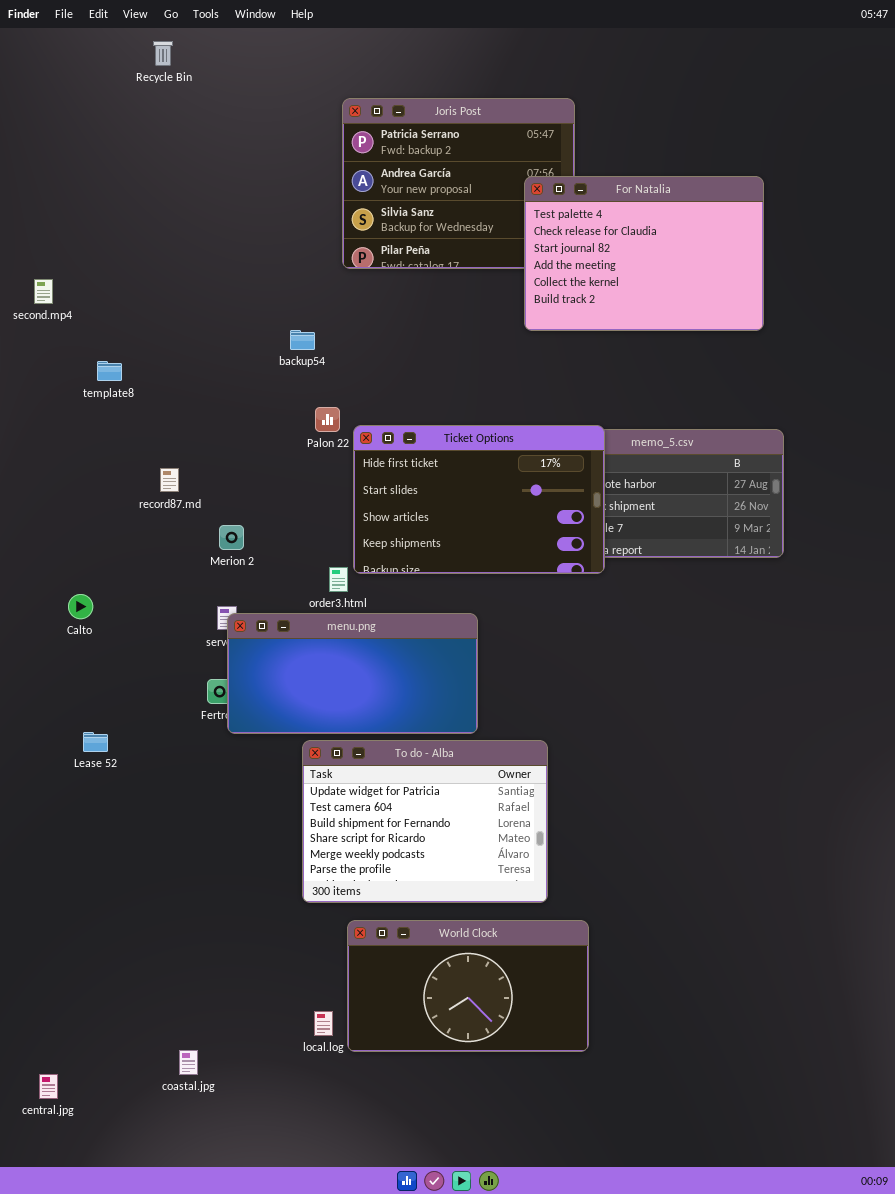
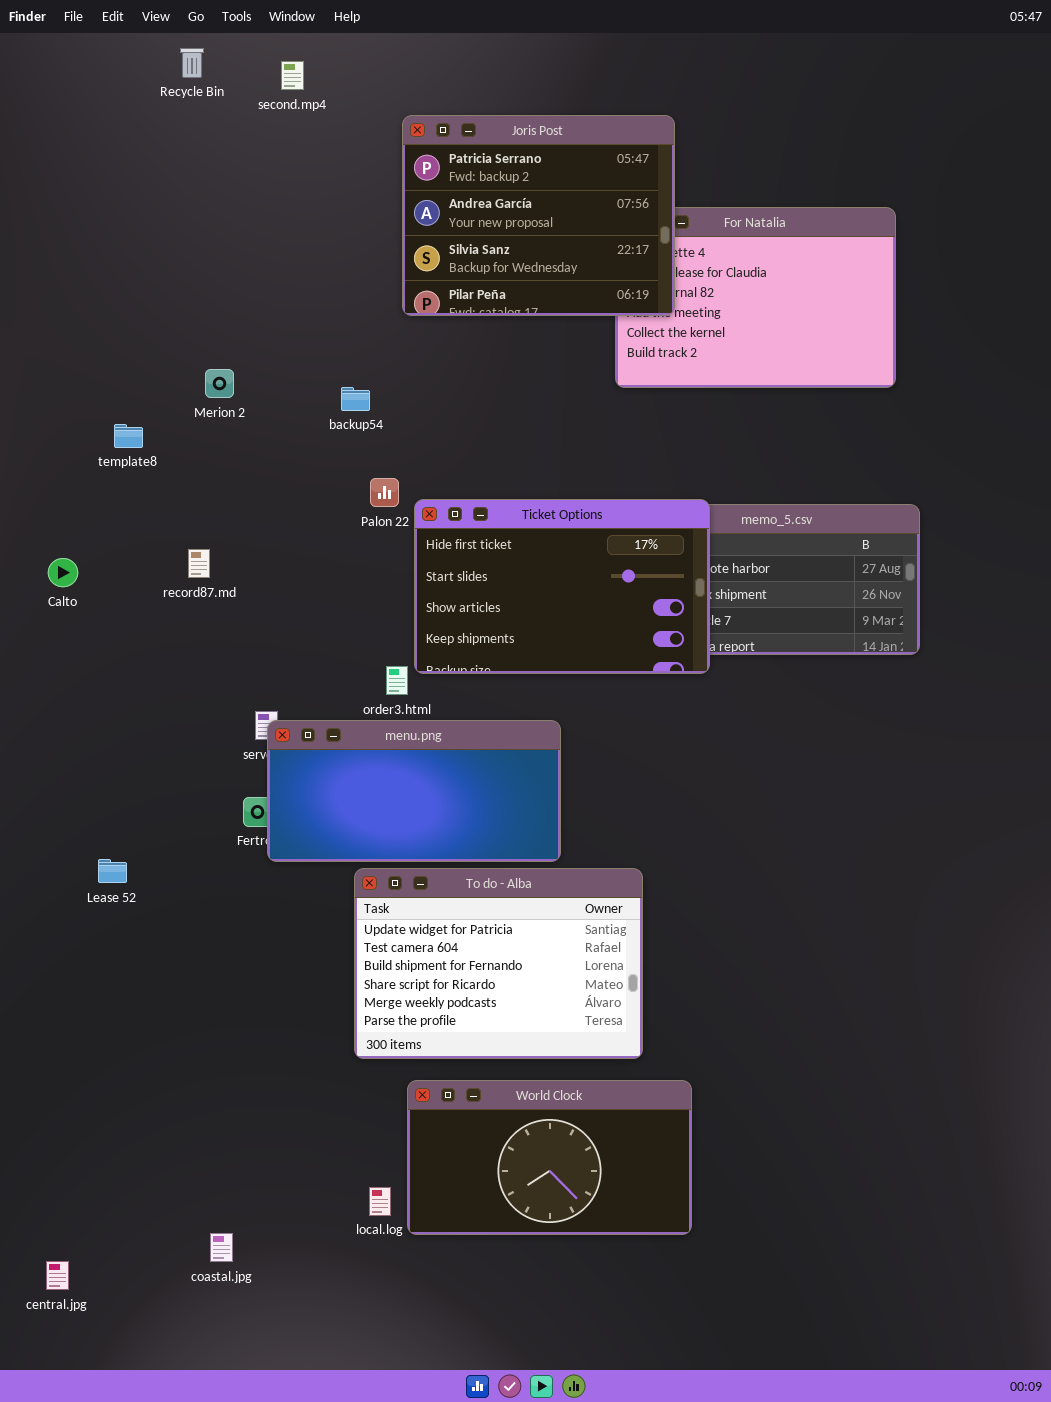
Joris Post: [342,98,575,269] -> [402,115,675,316], raised
second.mp4: [34,279,53,304] -> [281,61,304,90], moved
Merion 2: [219,525,244,550] -> [205,369,234,398], moved
Calto: [68,594,93,619] -> [48,558,78,587], moved

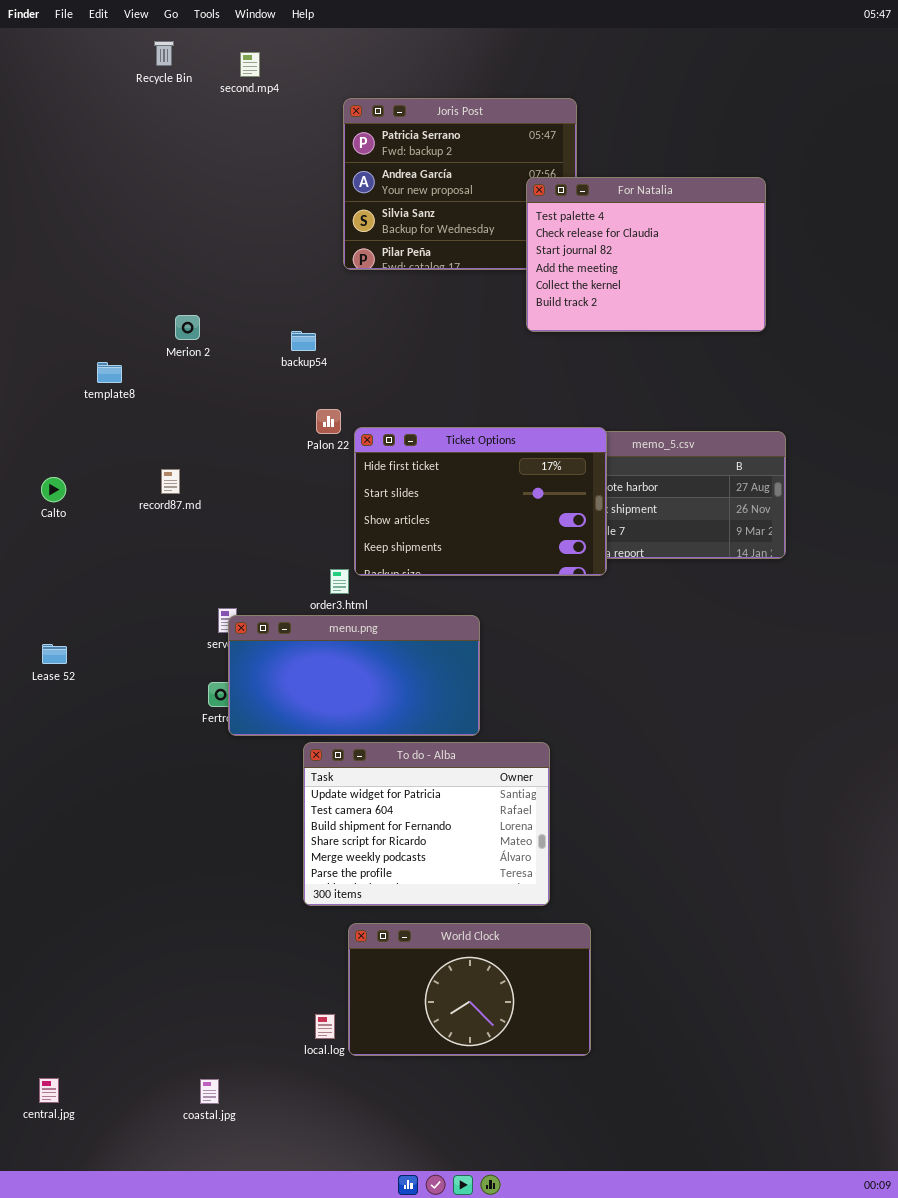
For Natalia: [615,207,896,388] -> [526,177,766,332], raised
Lease 52: [98,859,127,883] -> [42,644,67,664], moved
coastal.jpg: [210,1233,233,1262] -> [200,1079,219,1104], moved

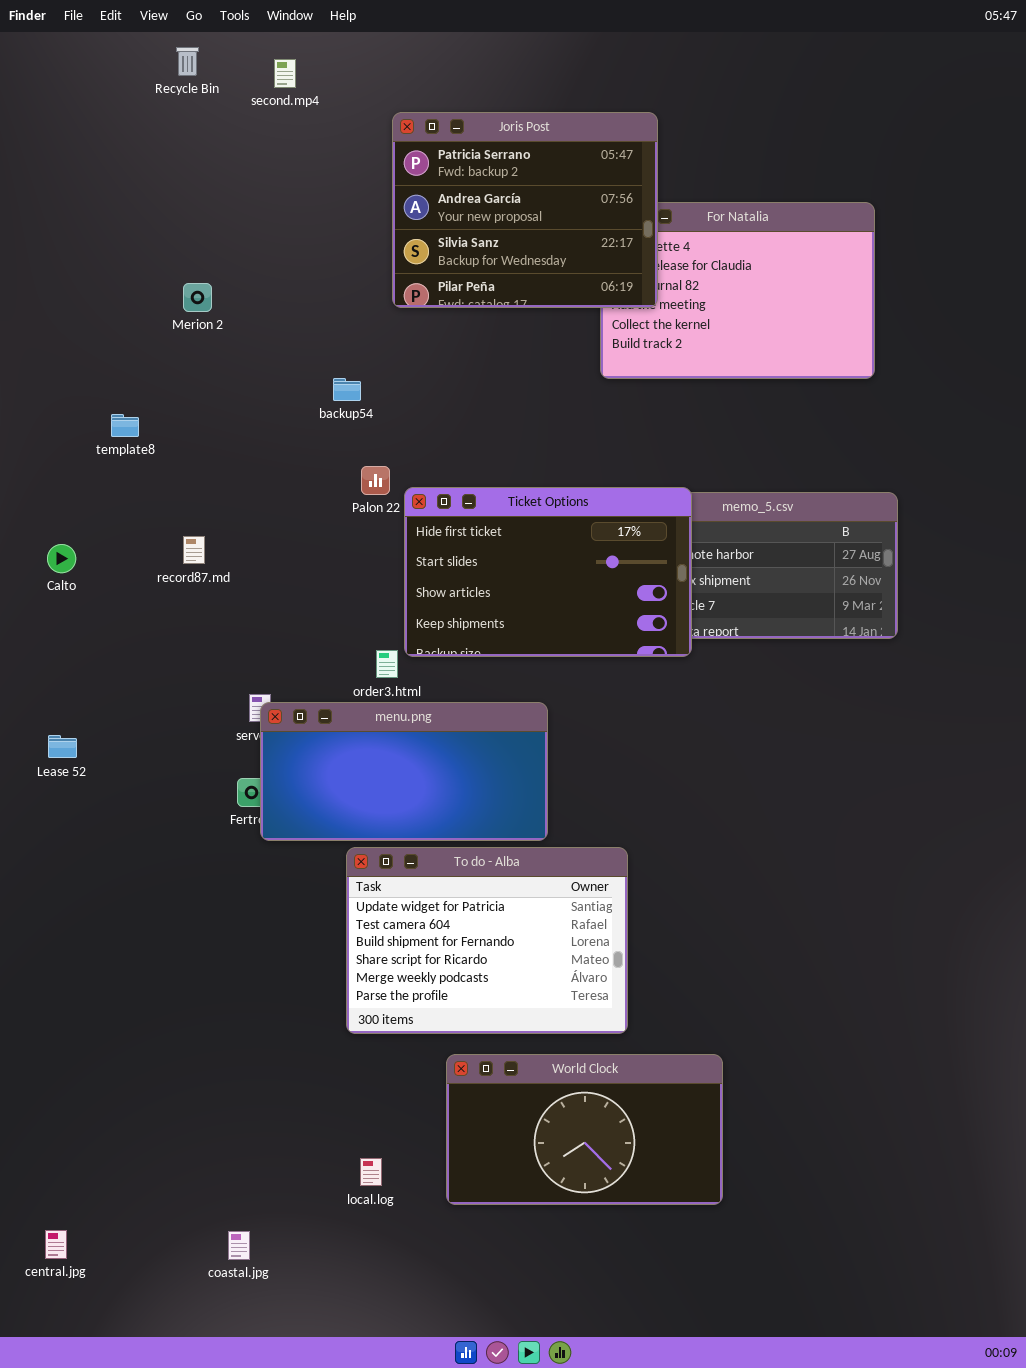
Joris Post: [343,98,577,270] -> [392,112,658,308], raised
Merion 2: [175,315,200,340] -> [183,283,212,312], moved
World Clock: [348,923,591,1056] -> [446,1054,723,1205], moved

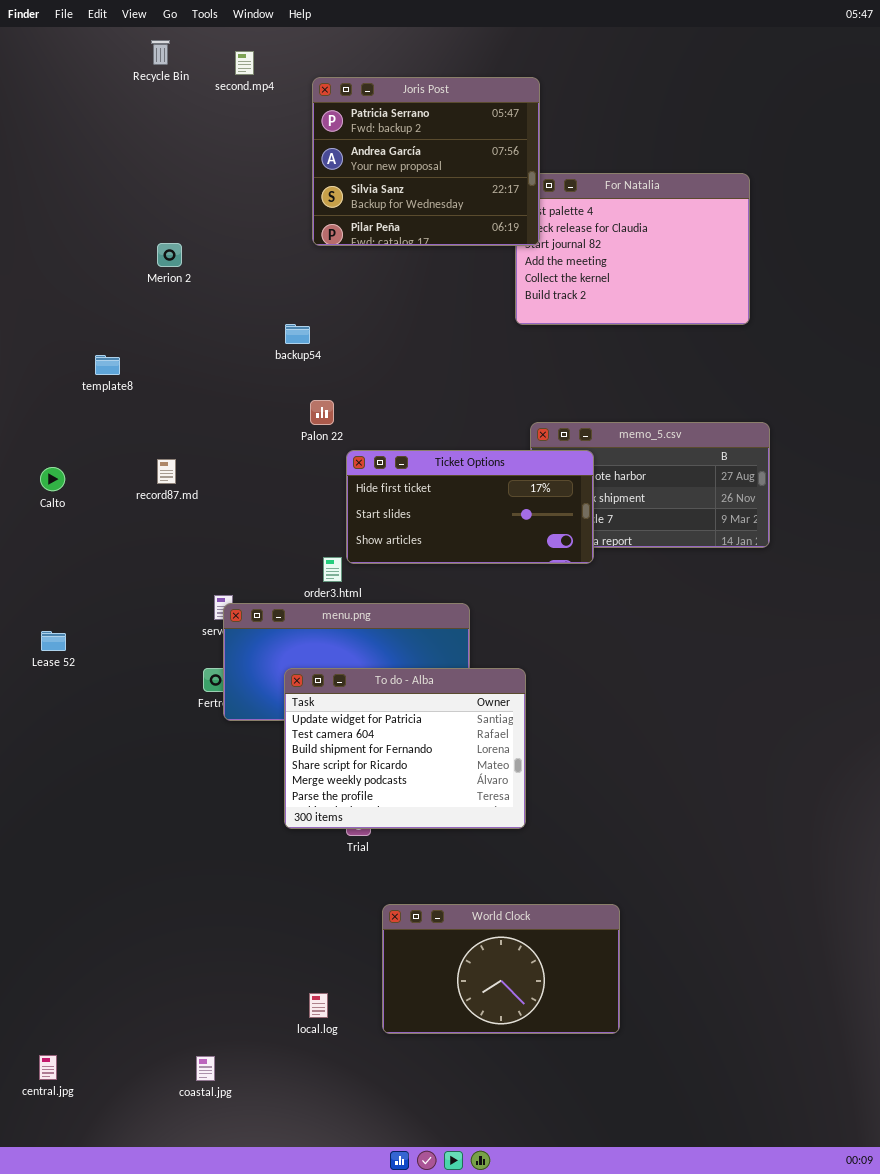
Joris Post: [392,112,658,308] -> [312,77,540,246], moved
Ticket Options: [404,487,692,657] -> [346,450,594,564], resized
To do - Alba: [346,847,628,1034] -> [284,668,526,829], moved

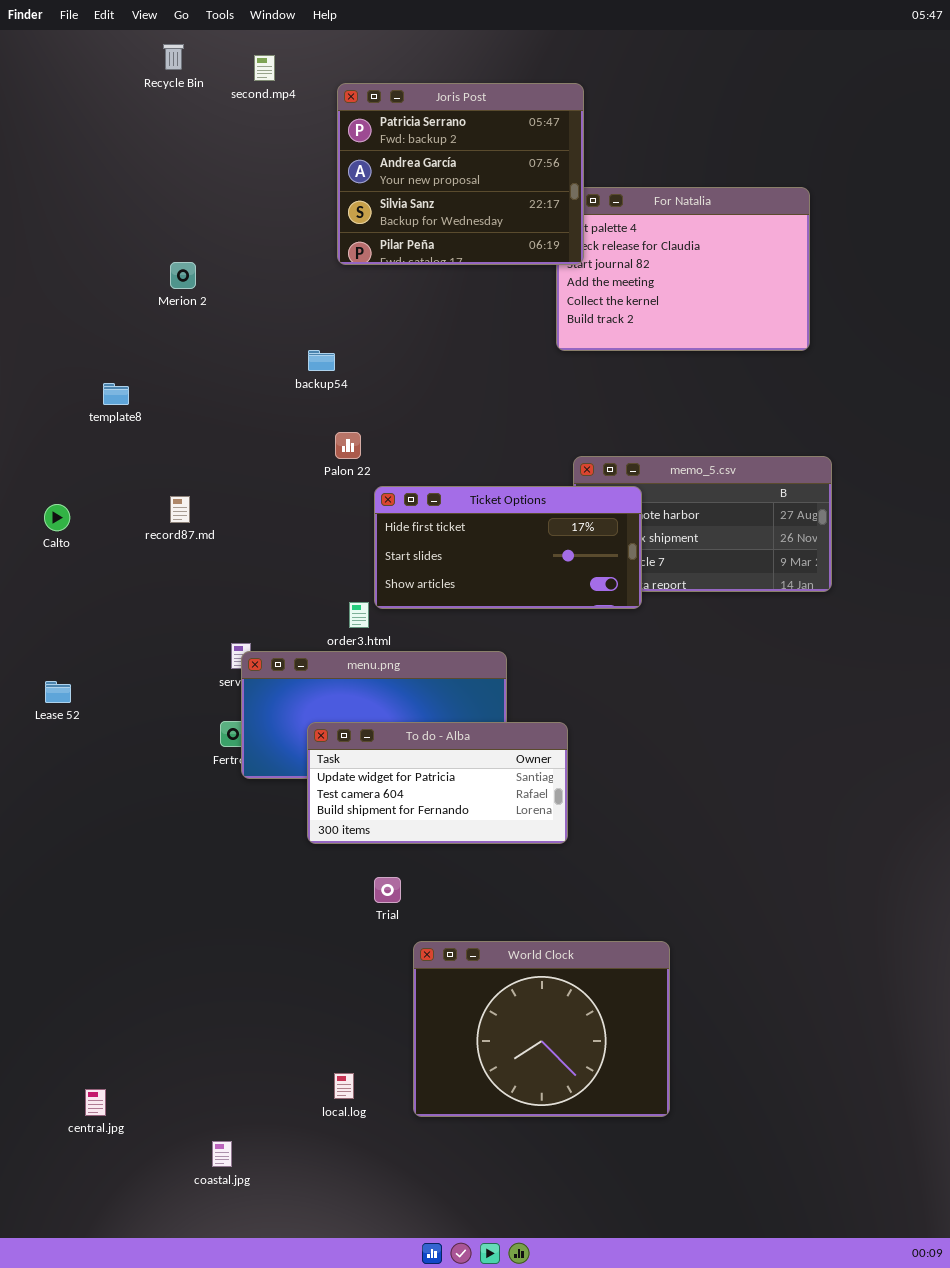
To do - Alba: [284,668,526,829] -> [307,722,568,844], resized
World Clock: [382,904,620,1034] -> [413,941,670,1117], resized
central.jpg: [39,1055,57,1080] -> [85,1089,106,1116], moved

